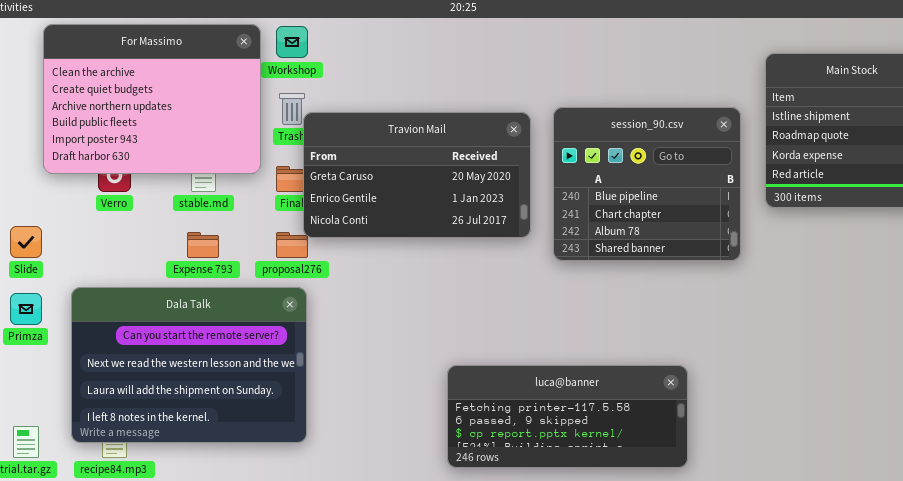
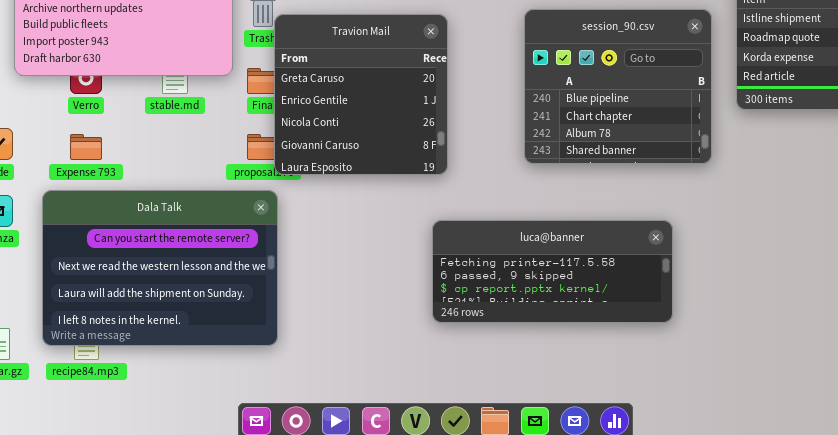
Travion Mail: [303,112,531,238] -> [274,14,448,175], resized
Expense 793: [187,232,219,258] -> [70,134,102,160], moved
luca@banner: [447,365,688,468] -> [432,220,673,323], moved

